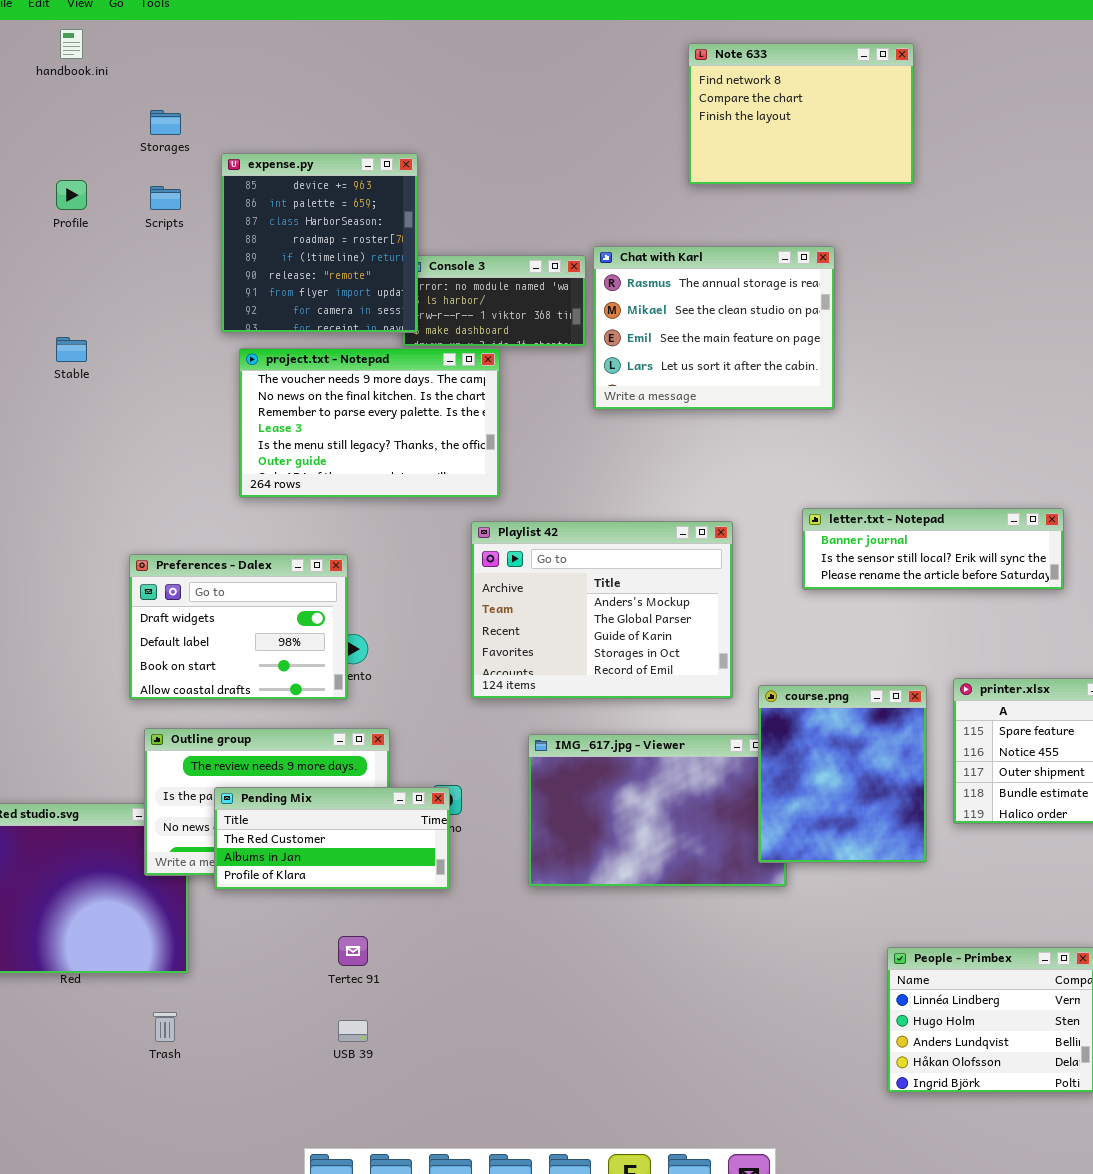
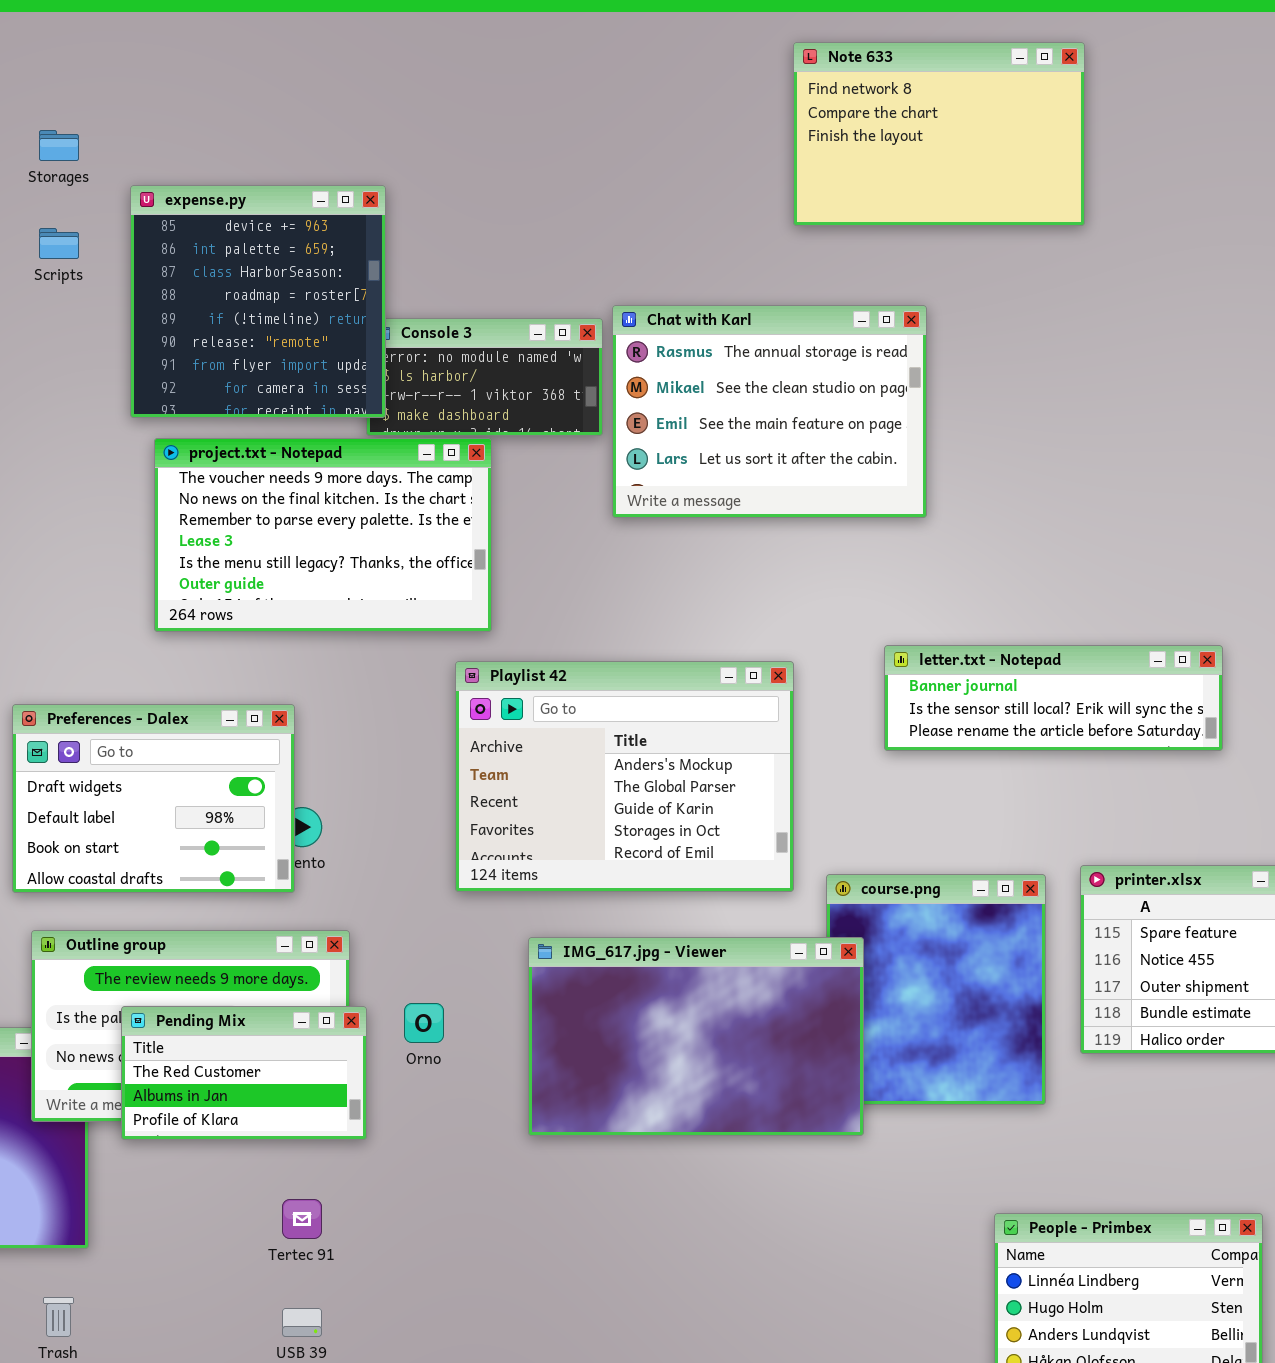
Note 633: [688,43,914,185] -> [793,42,1085,226], moved
IMG_617.jpg - Viewer: [528,734,787,887] -> [528,937,864,1136], raised
Pending Mix: [214,787,450,890] -> [121,1006,367,1140], resized

